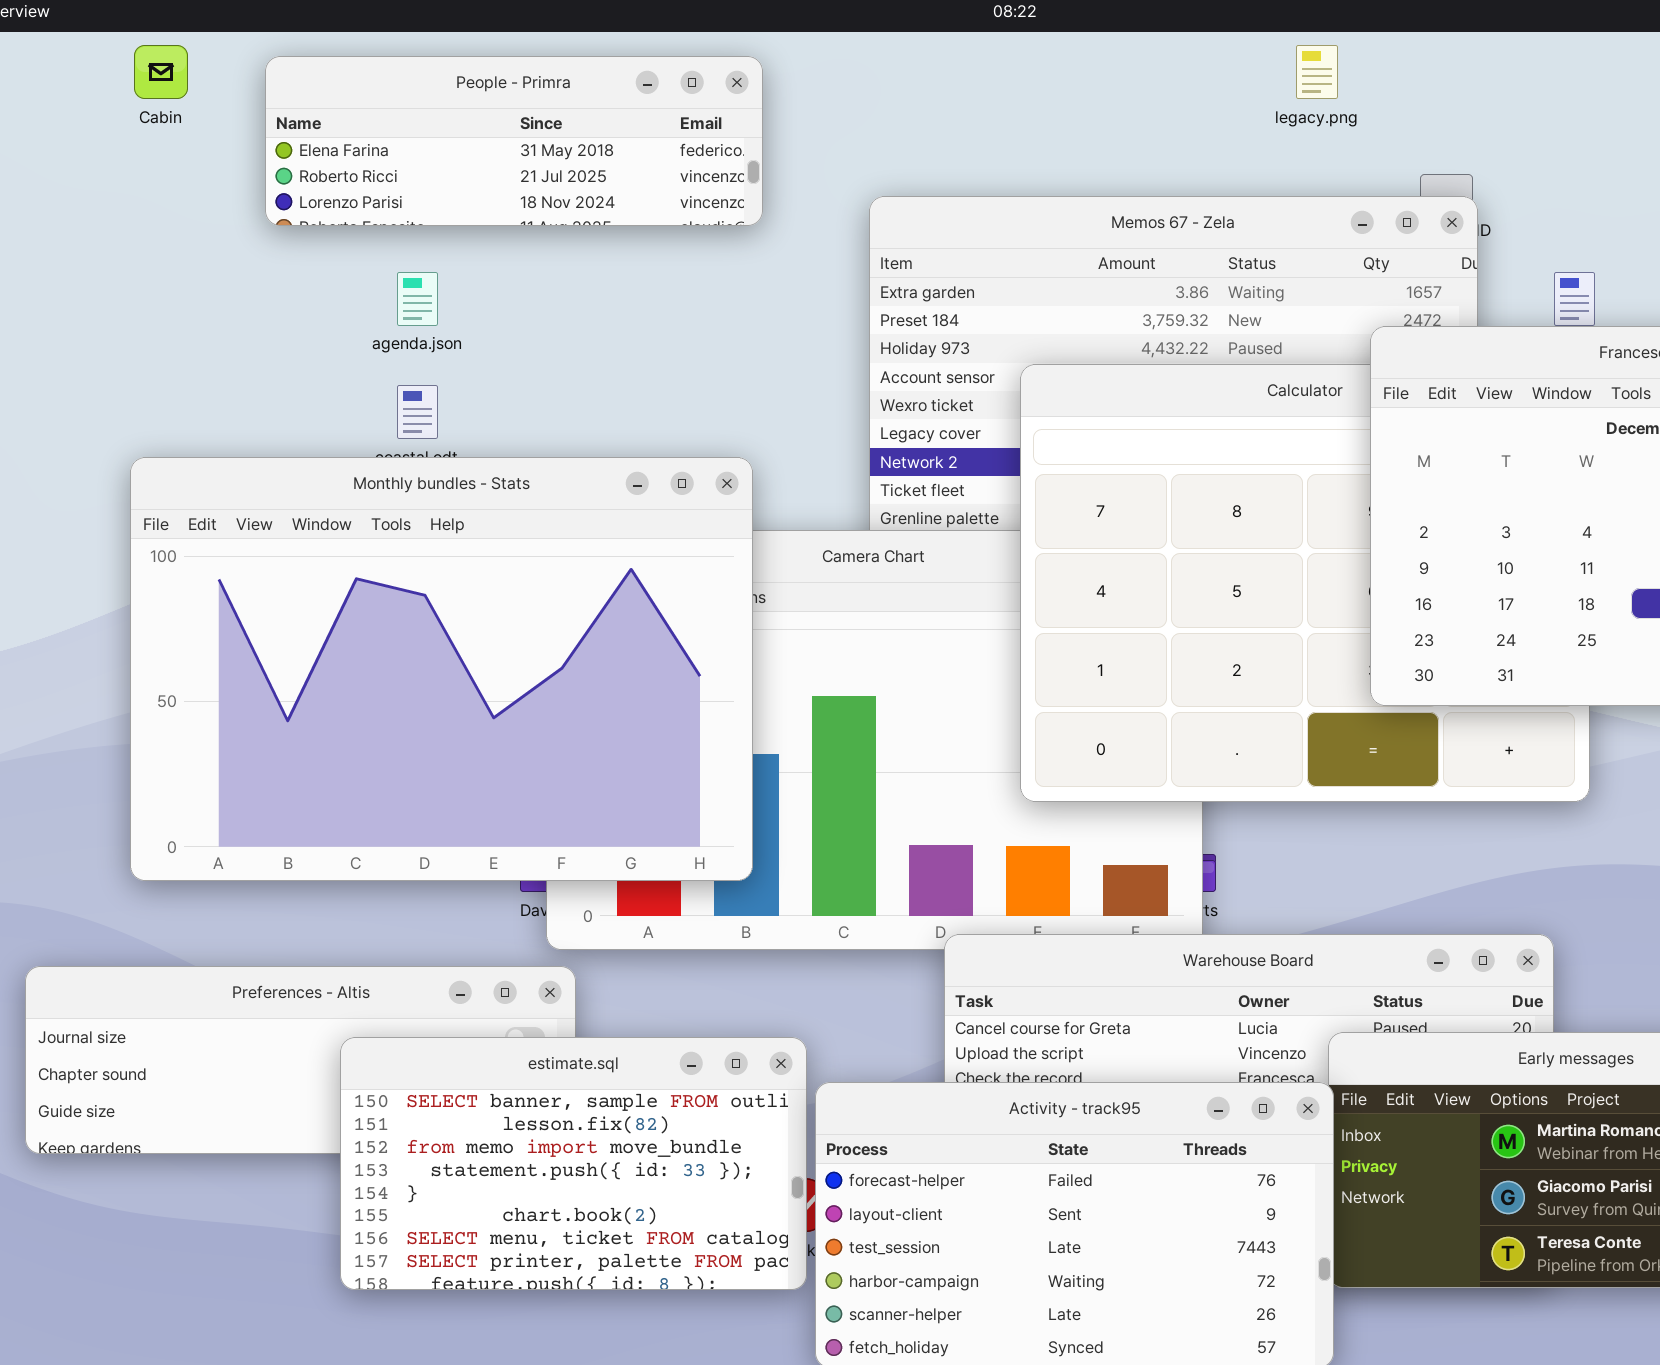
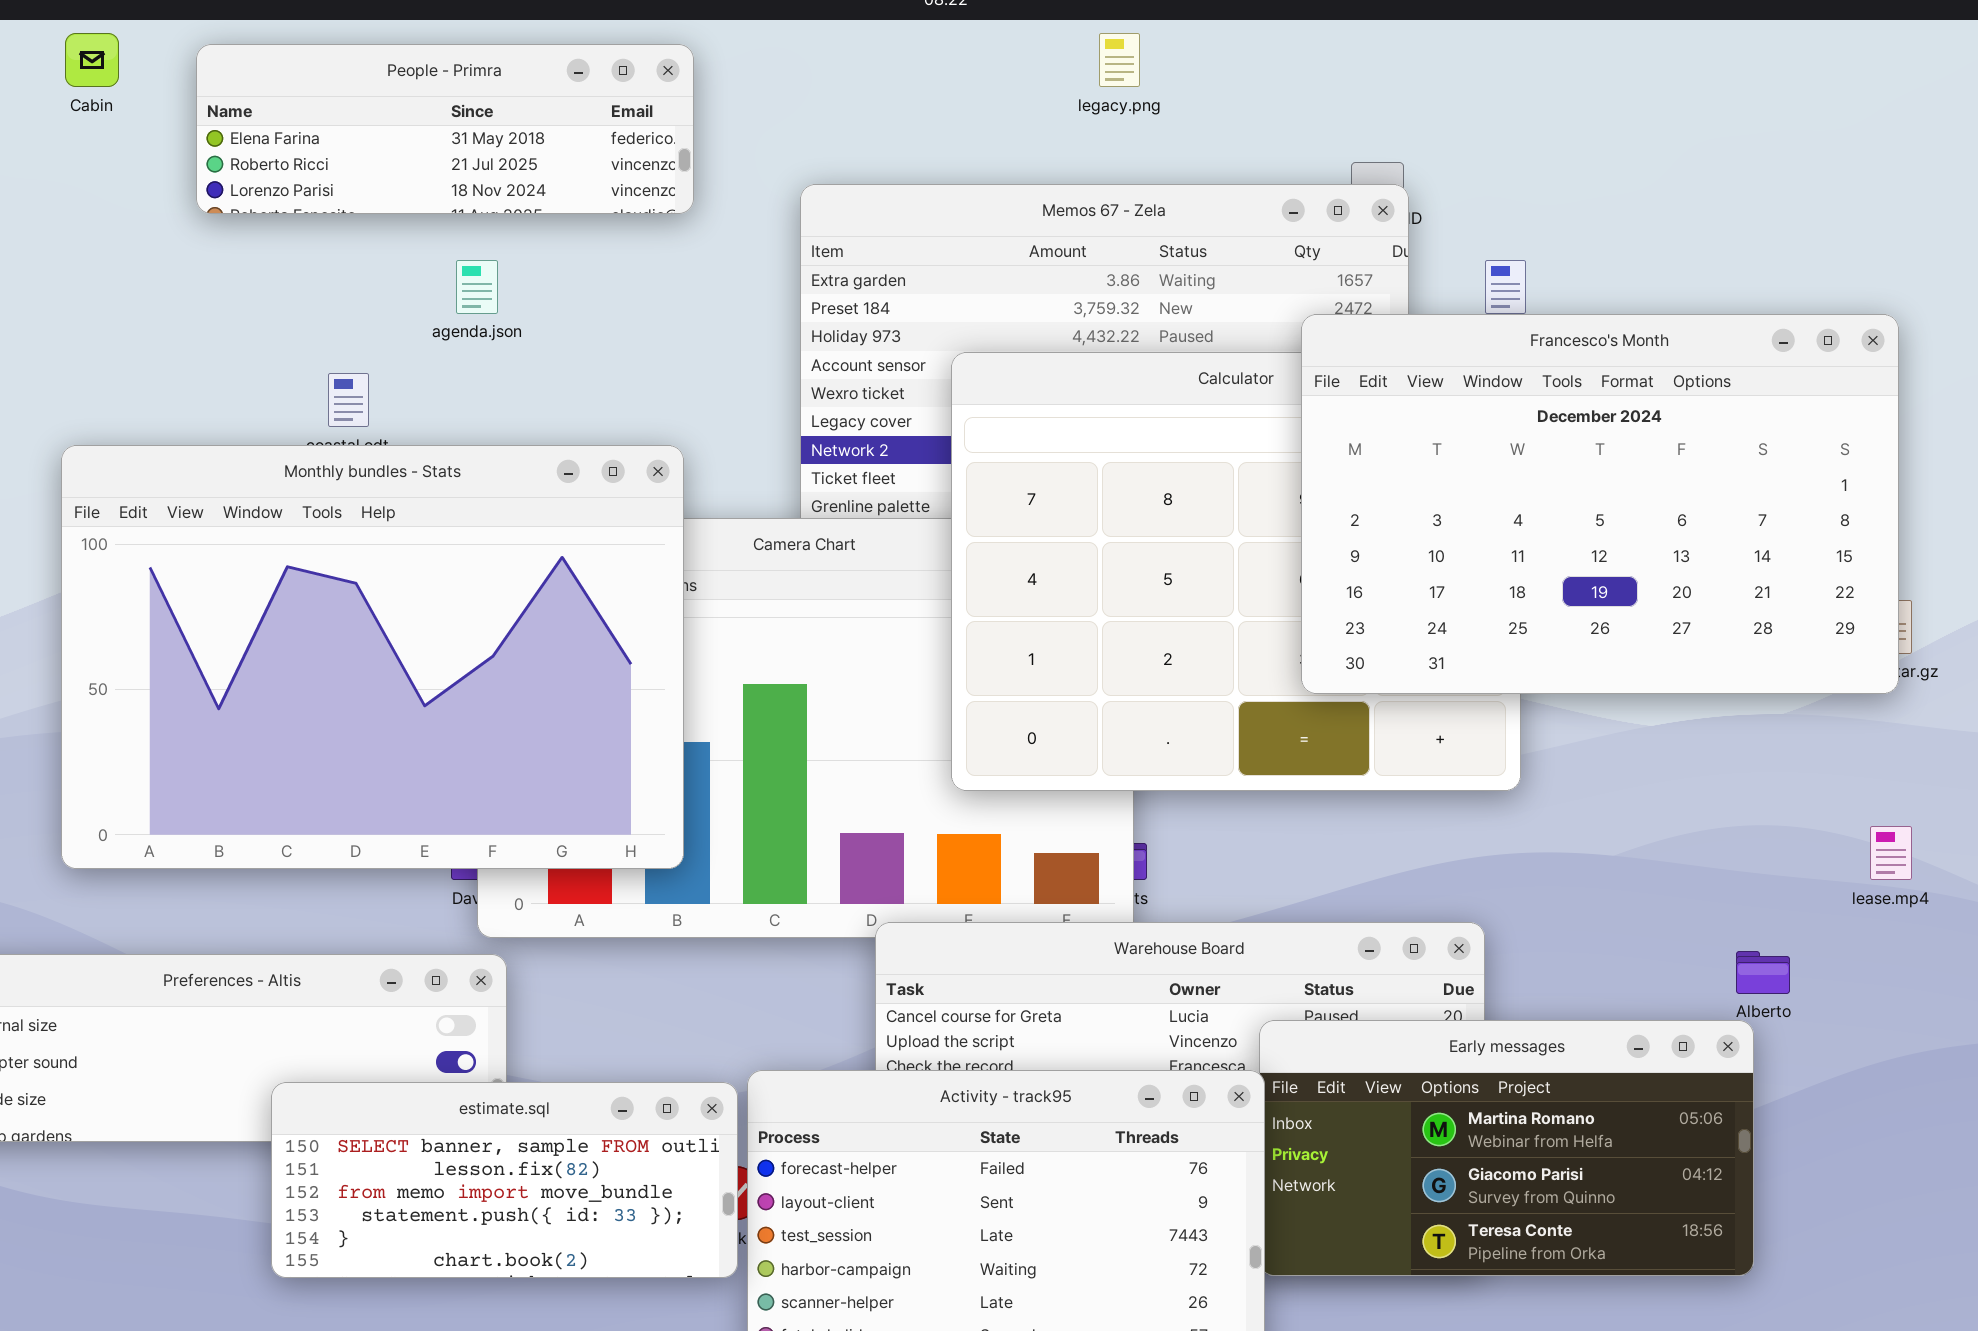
legacy.png: [1296,45,1338,99] -> [1099,33,1140,87], moved
agenda.json: [397,272,438,326] -> [456,260,498,314], moved
estimate.sql: [340,1037,807,1290] -> [271,1082,738,1278], resized

